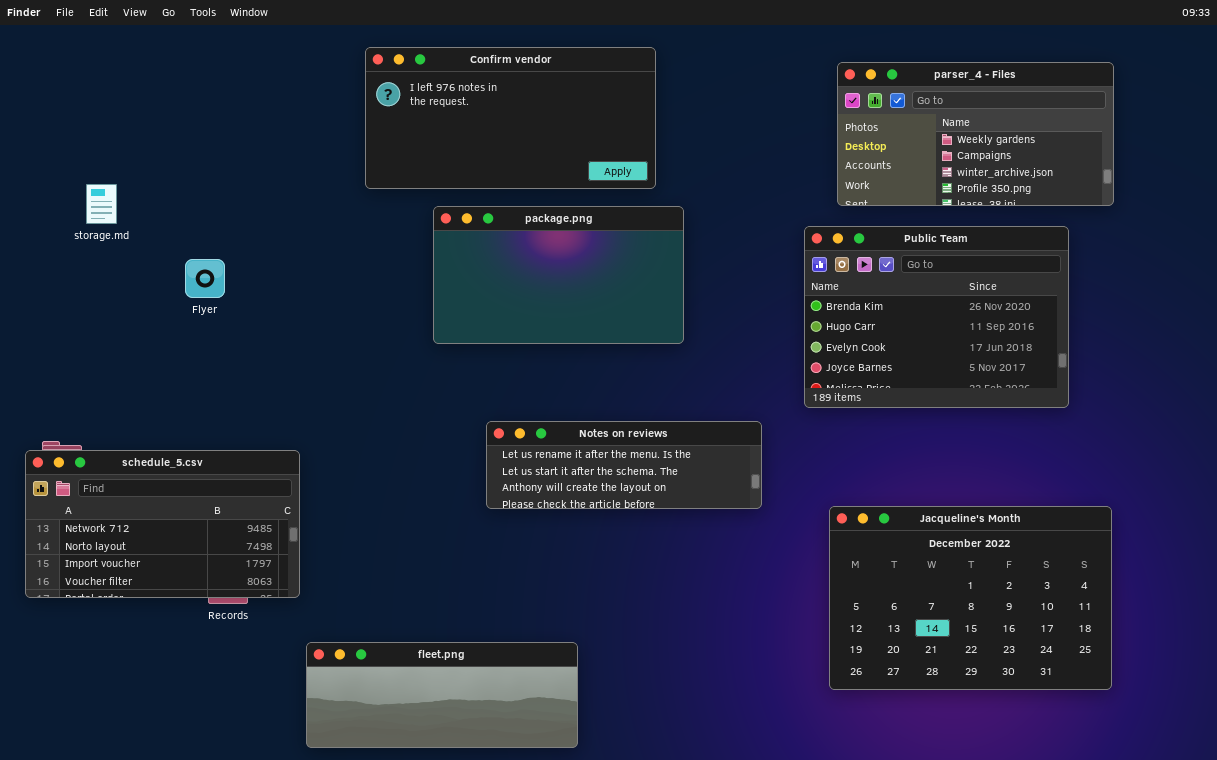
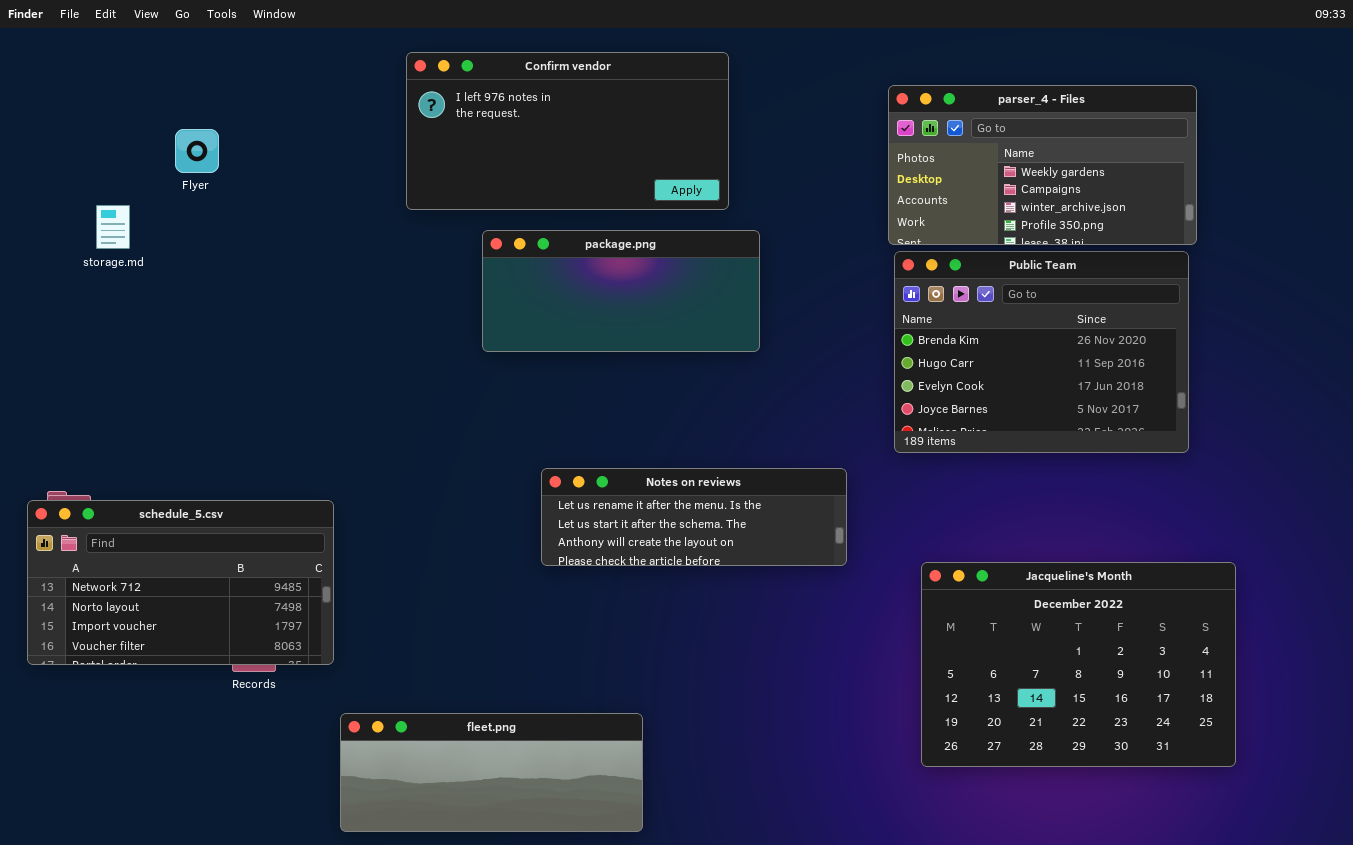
parser_4 - Files: [837,62,1114,206] -> [888,85,1197,245], moved
package.png: [433,206,684,344] -> [482,230,760,352], resized
Flyer: [185,259,225,298] -> [175,129,219,173], moved

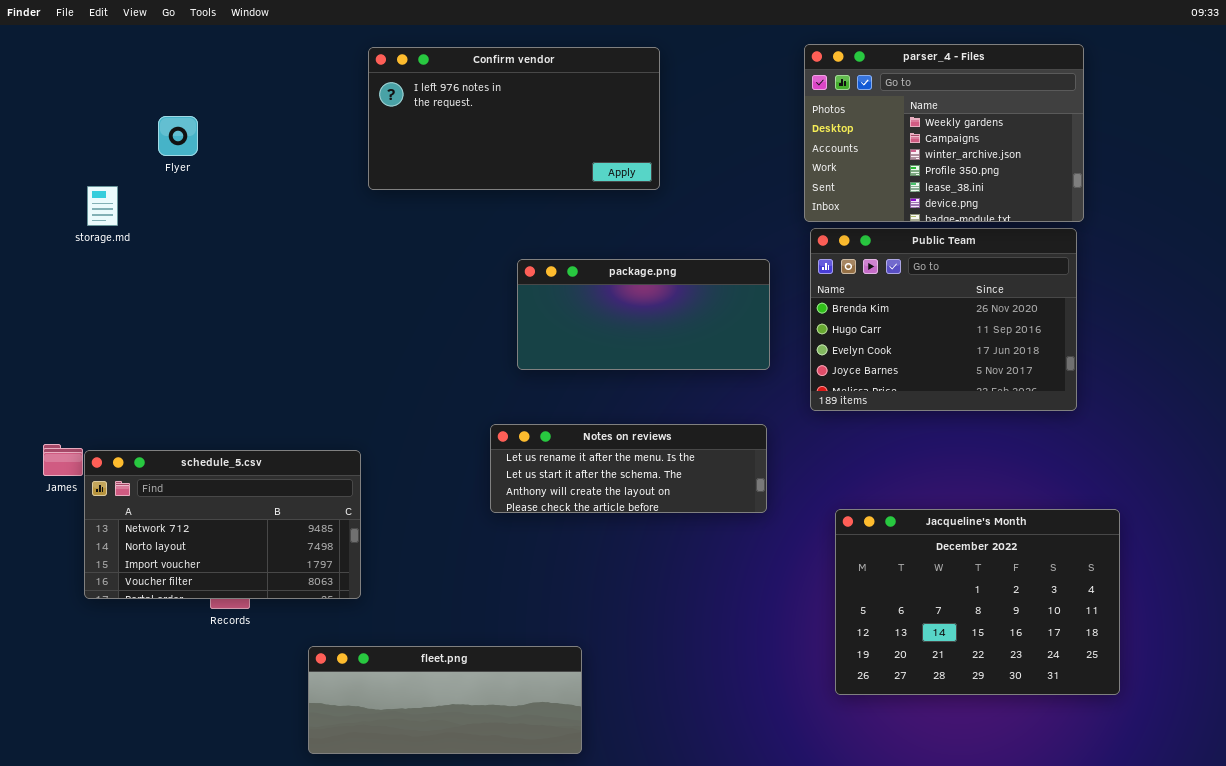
parser_4 - Files: [888,85,1197,245] -> [804,44,1084,222], resized
package.png: [482,230,760,352] -> [517,259,770,370], moved
schedule_5.csv: [27,500,334,665] -> [84,450,361,599], moved

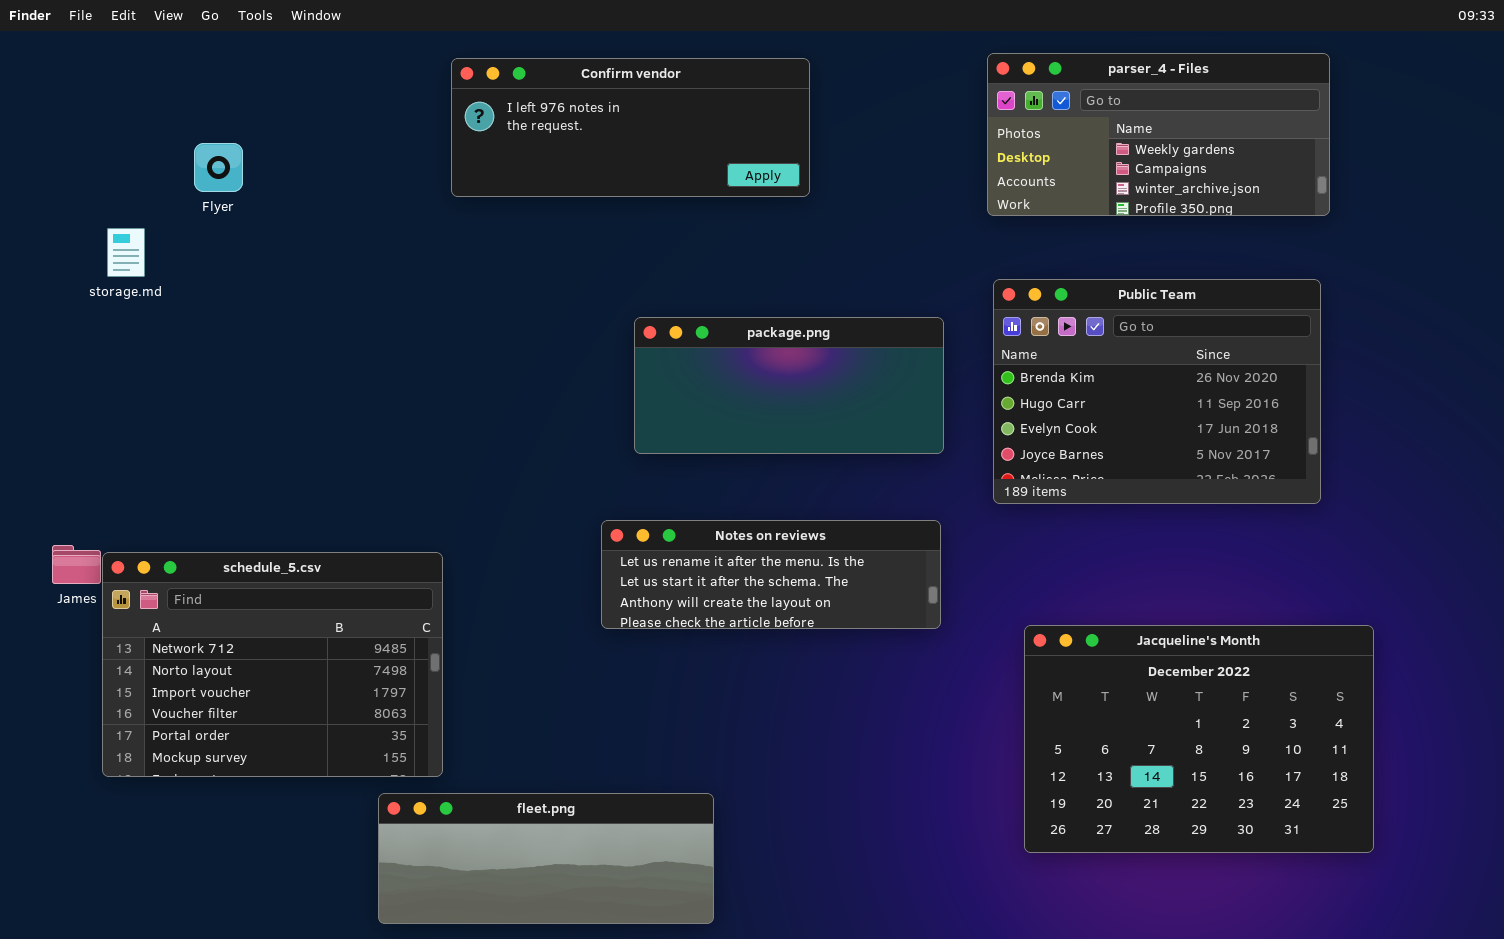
parser_4 - Files: [804,44,1084,222] -> [987,53,1330,216], resized
Confirm vendor: [368,47,660,190] -> [451,58,810,197], resized
schedule_5.csv: [84,450,361,599] -> [102,552,443,777], resized

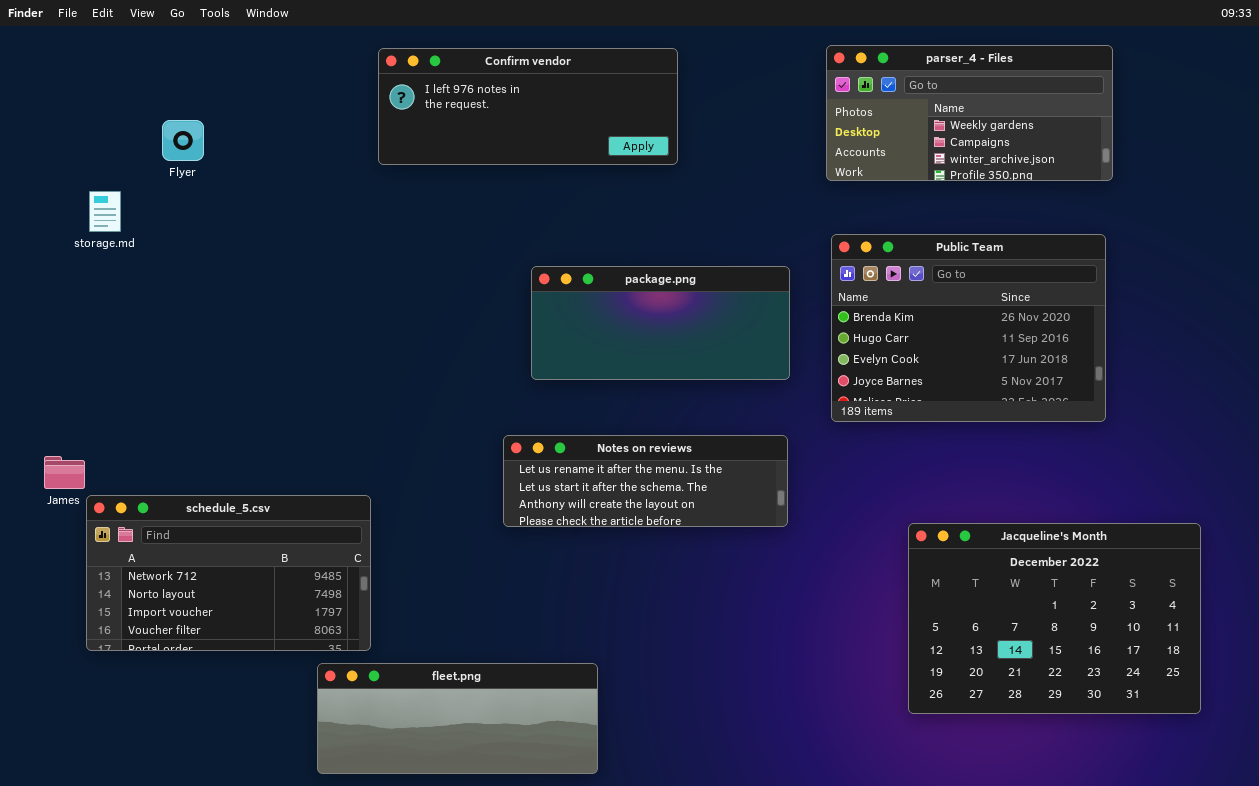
schedule_5.csv: [102,552,443,777] -> [86,495,371,651], resized
Jacqueline's Month: [1024,625,1374,853] -> [908,523,1201,714], moved

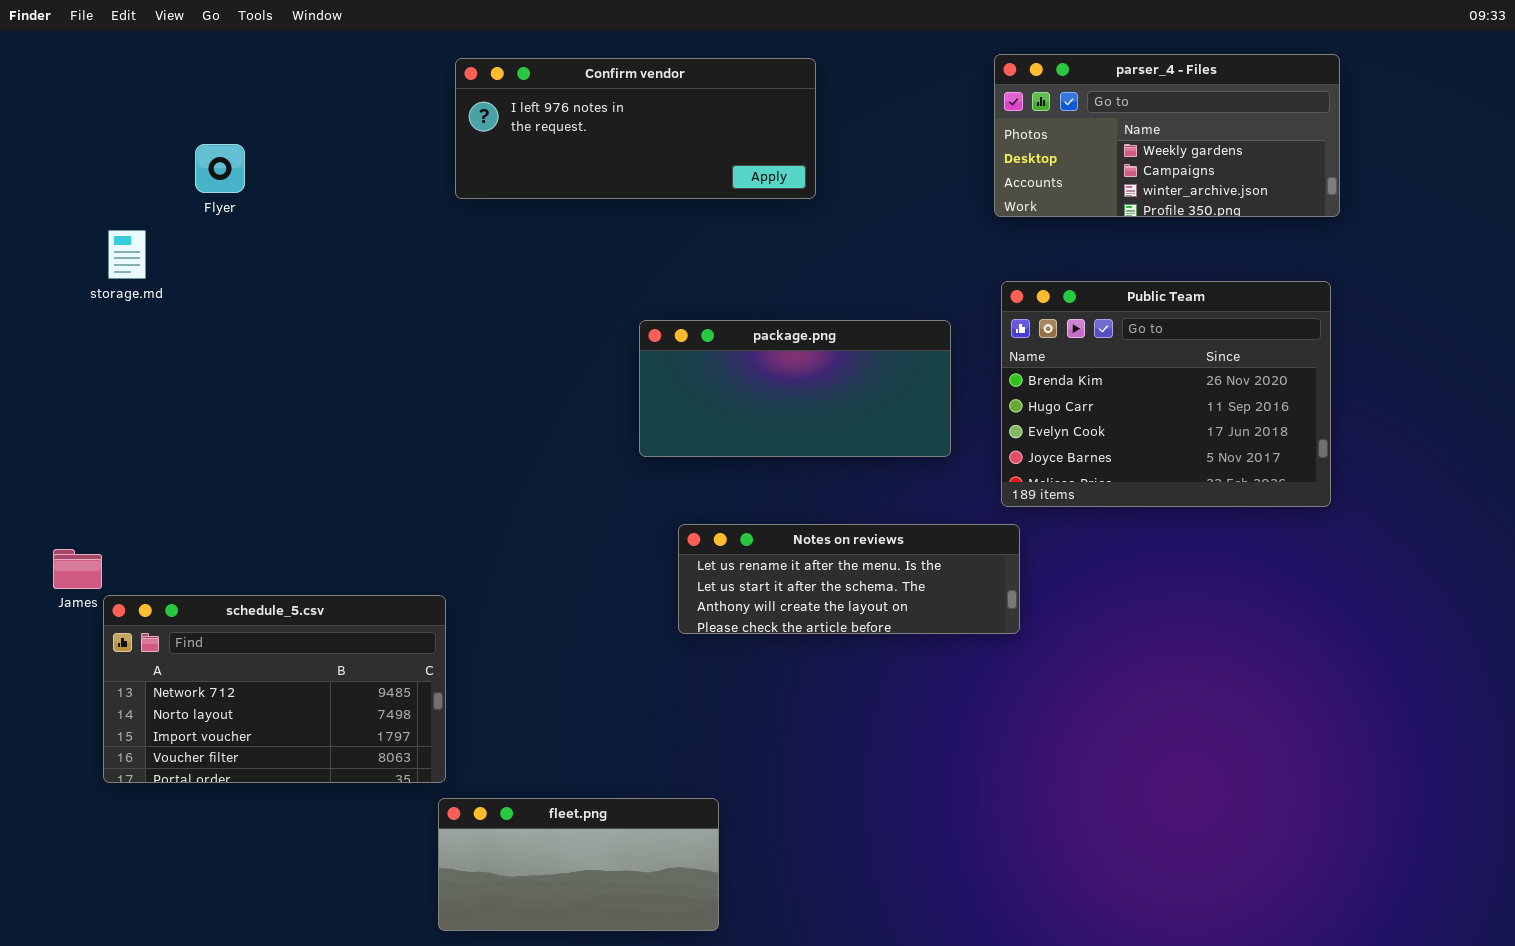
Notes on reviews: [503,435,788,527] -> [678,524,1020,634], moved
Jacqueline's Month: [908,523,1201,714] -> none, closed
fleet.png: [317,663,598,774] -> [438,798,719,931], resized

